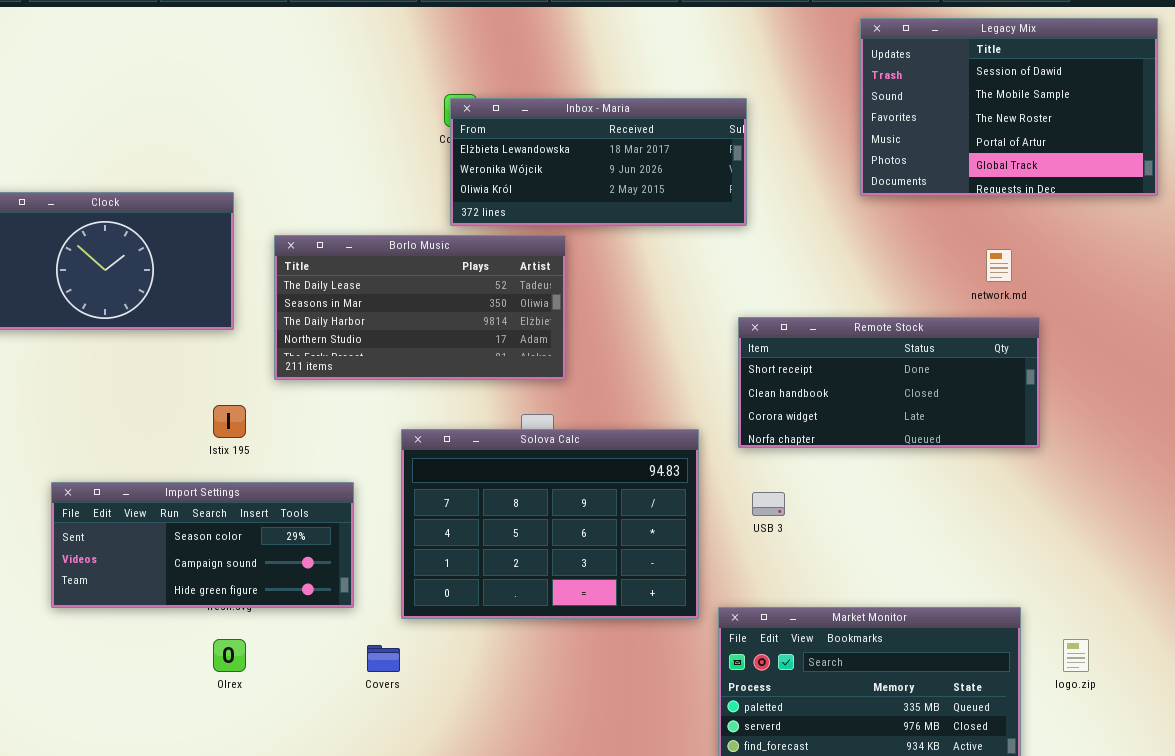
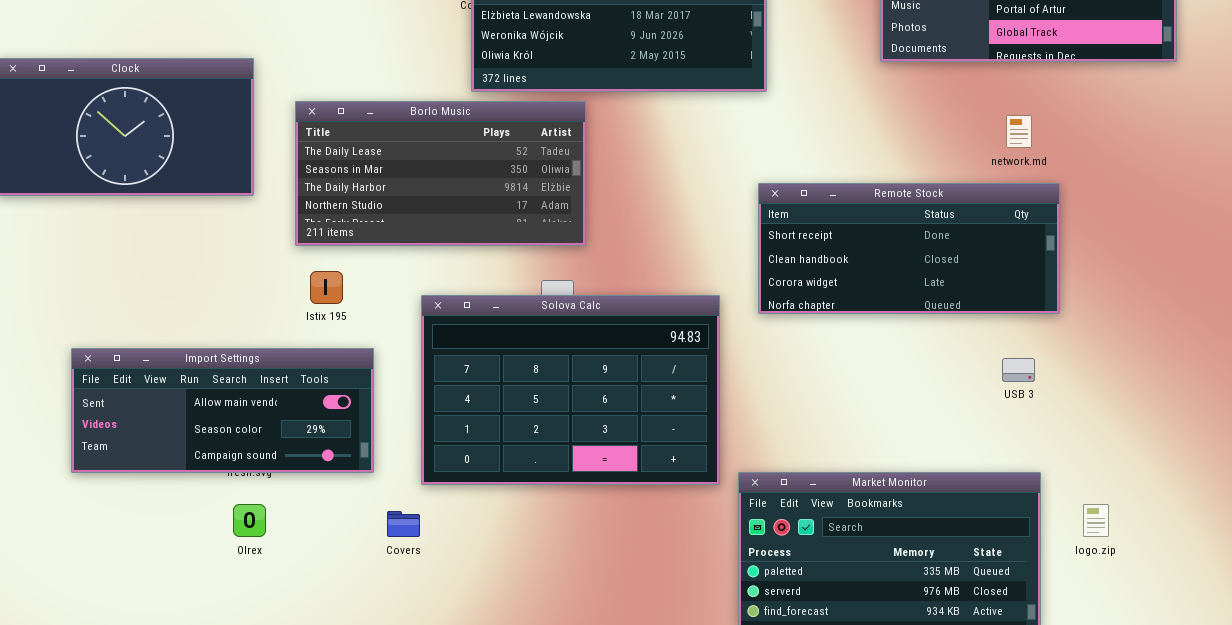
Istix 195: [213,405,246,438] -> [310,271,343,304], moved
Import Settings: [51,482,354,608] -> [71,348,374,473], scrolled up 1 row
USB 3: [752,492,785,516] -> [1002,358,1035,382], moved

